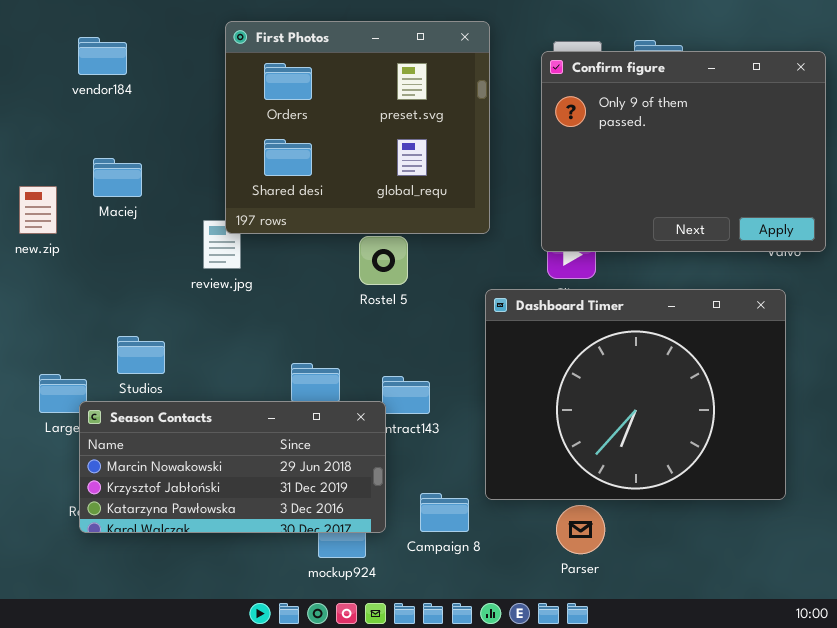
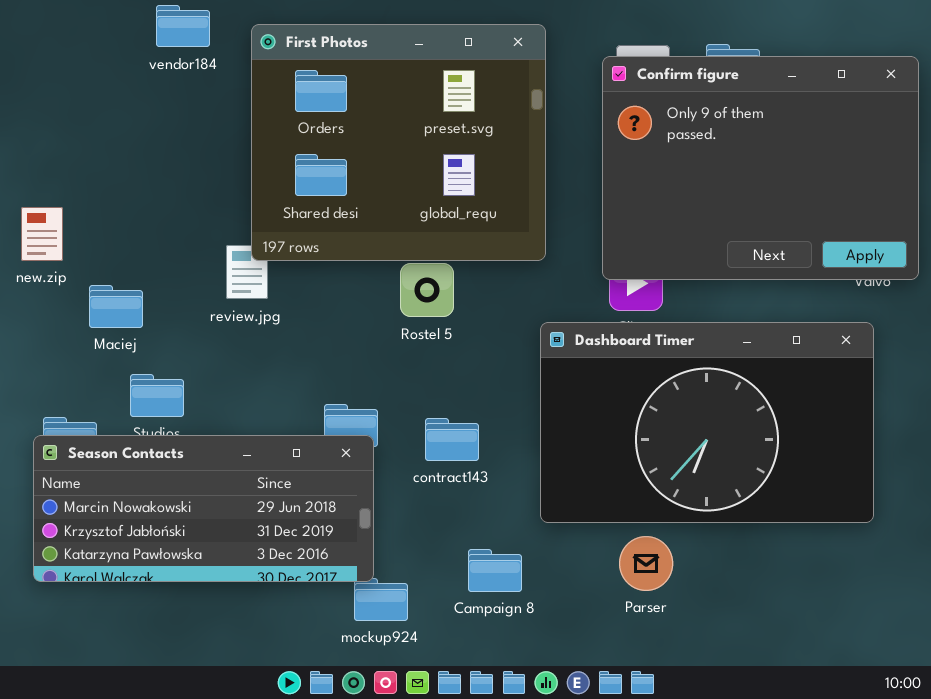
vendor184: [78,37,127,75] -> [156,5,210,47], moved
Maciej: [93,158,142,197] -> [89,285,143,328], moved
Dashboard Timer: [485,289,786,500] -> [540,322,874,523], resized
Season Contacts: [79,401,386,533] -> [33,435,374,582], moved
Parser: [556,505,605,554] -> [619,536,673,591], moved

